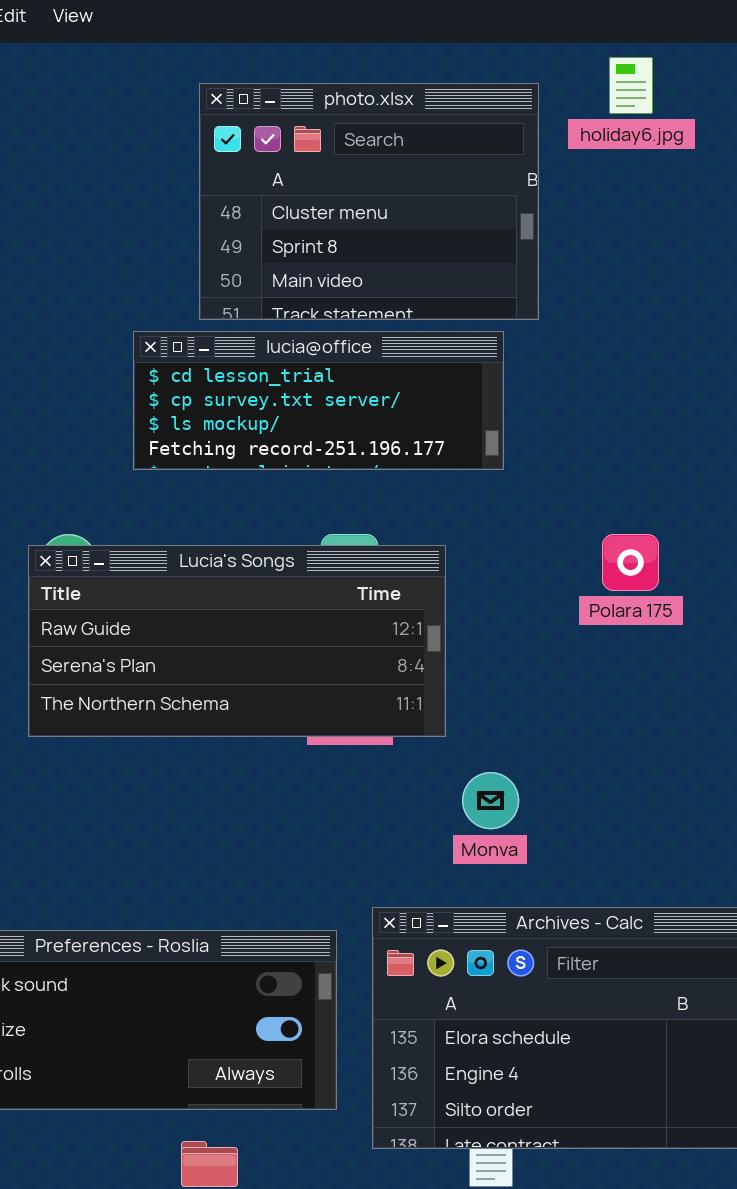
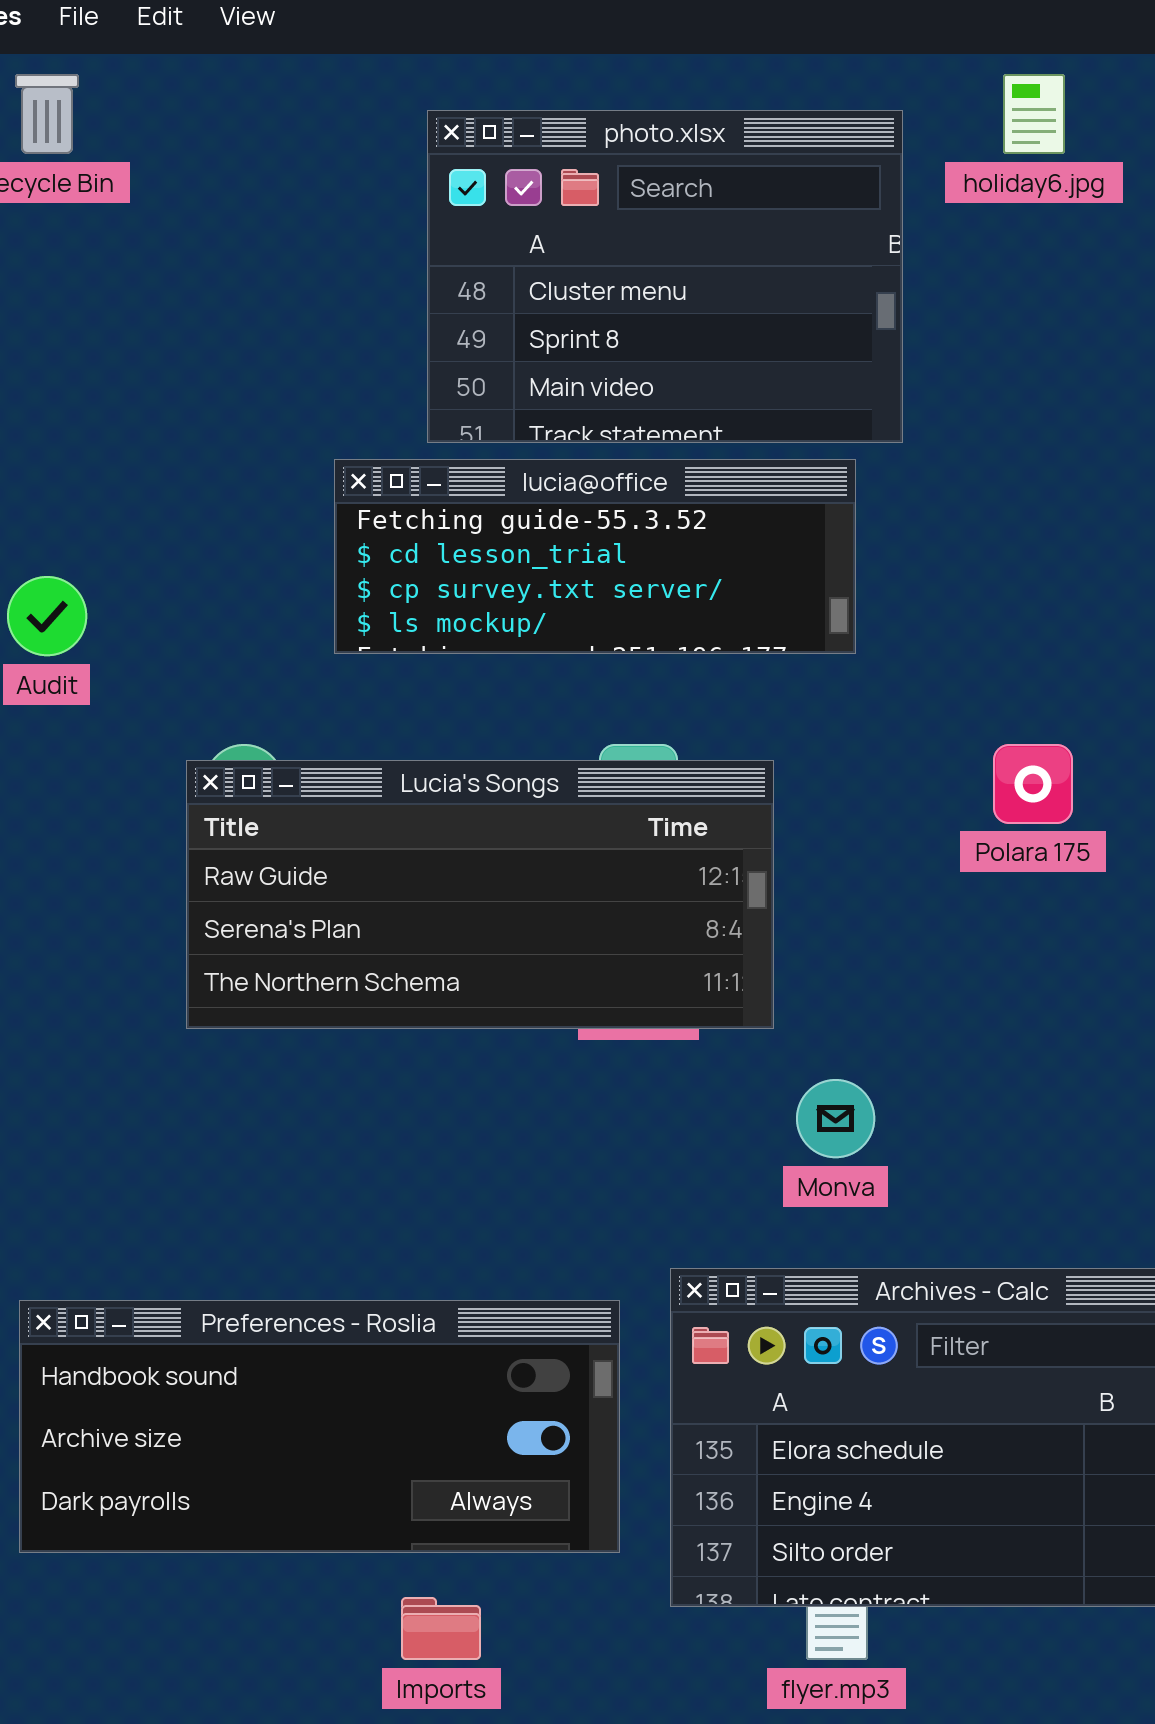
lucia@office: [133,331,504,470] -> [334,459,856,654], scrolled up 1 row

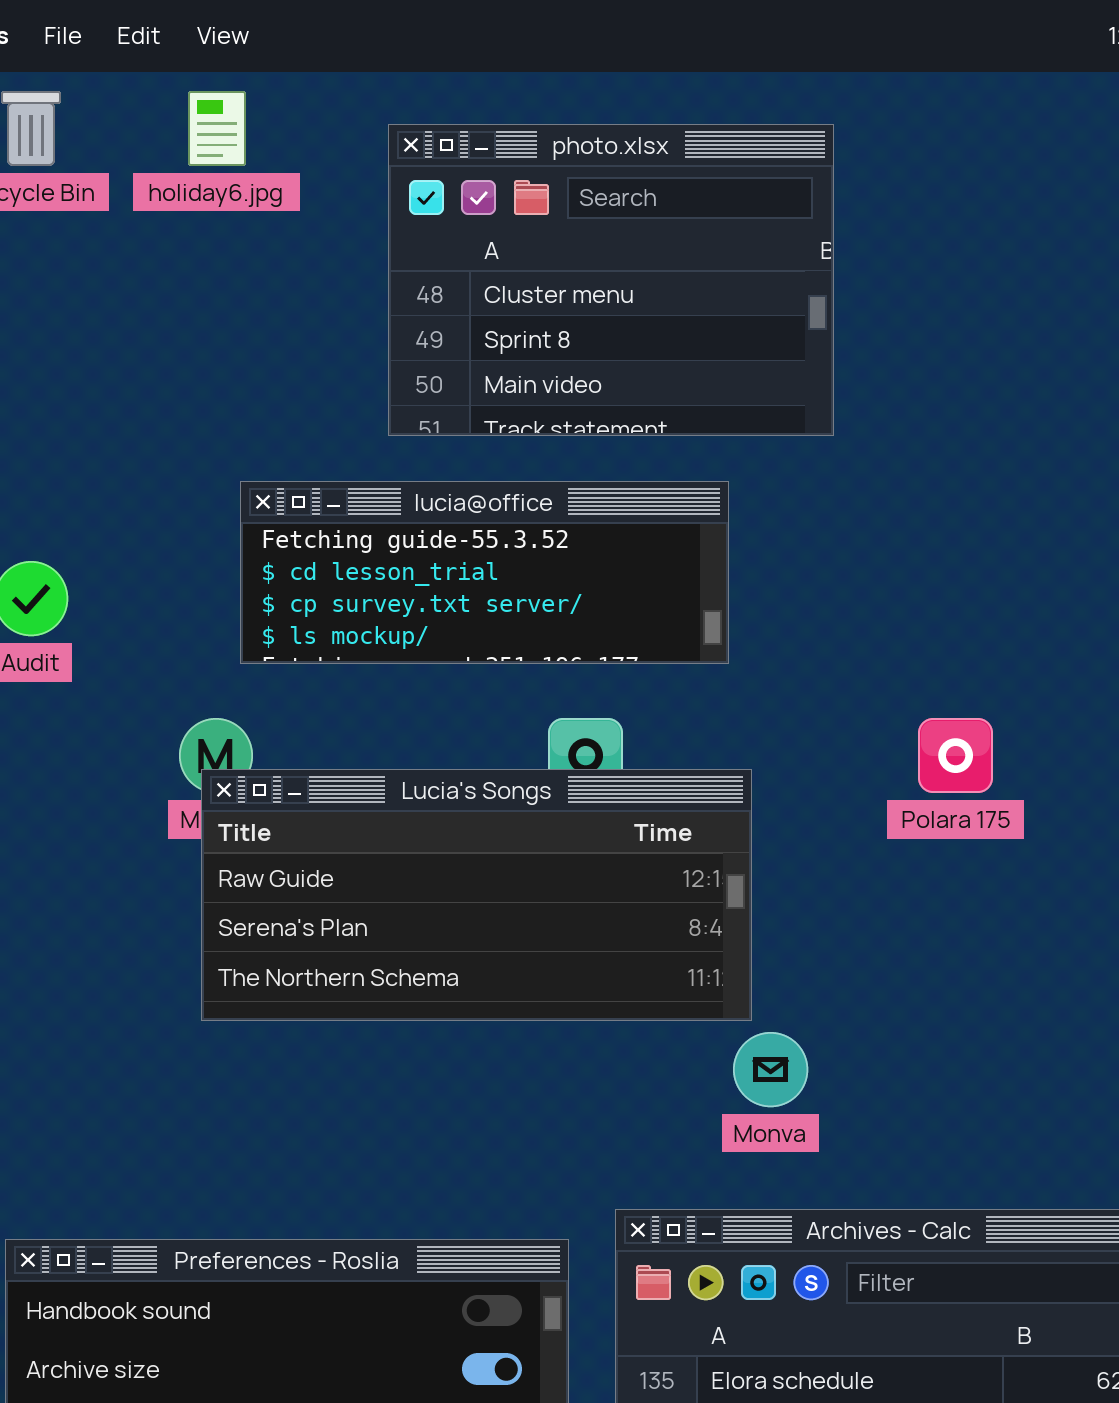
holiday6.jpg: [1003,74,1065,154] -> [188,91,246,166], moved
lucia@office: [334,459,856,654] -> [240,481,729,664], moved
Lucia's Songs: [186,760,774,1029] -> [201,769,752,1021], moved

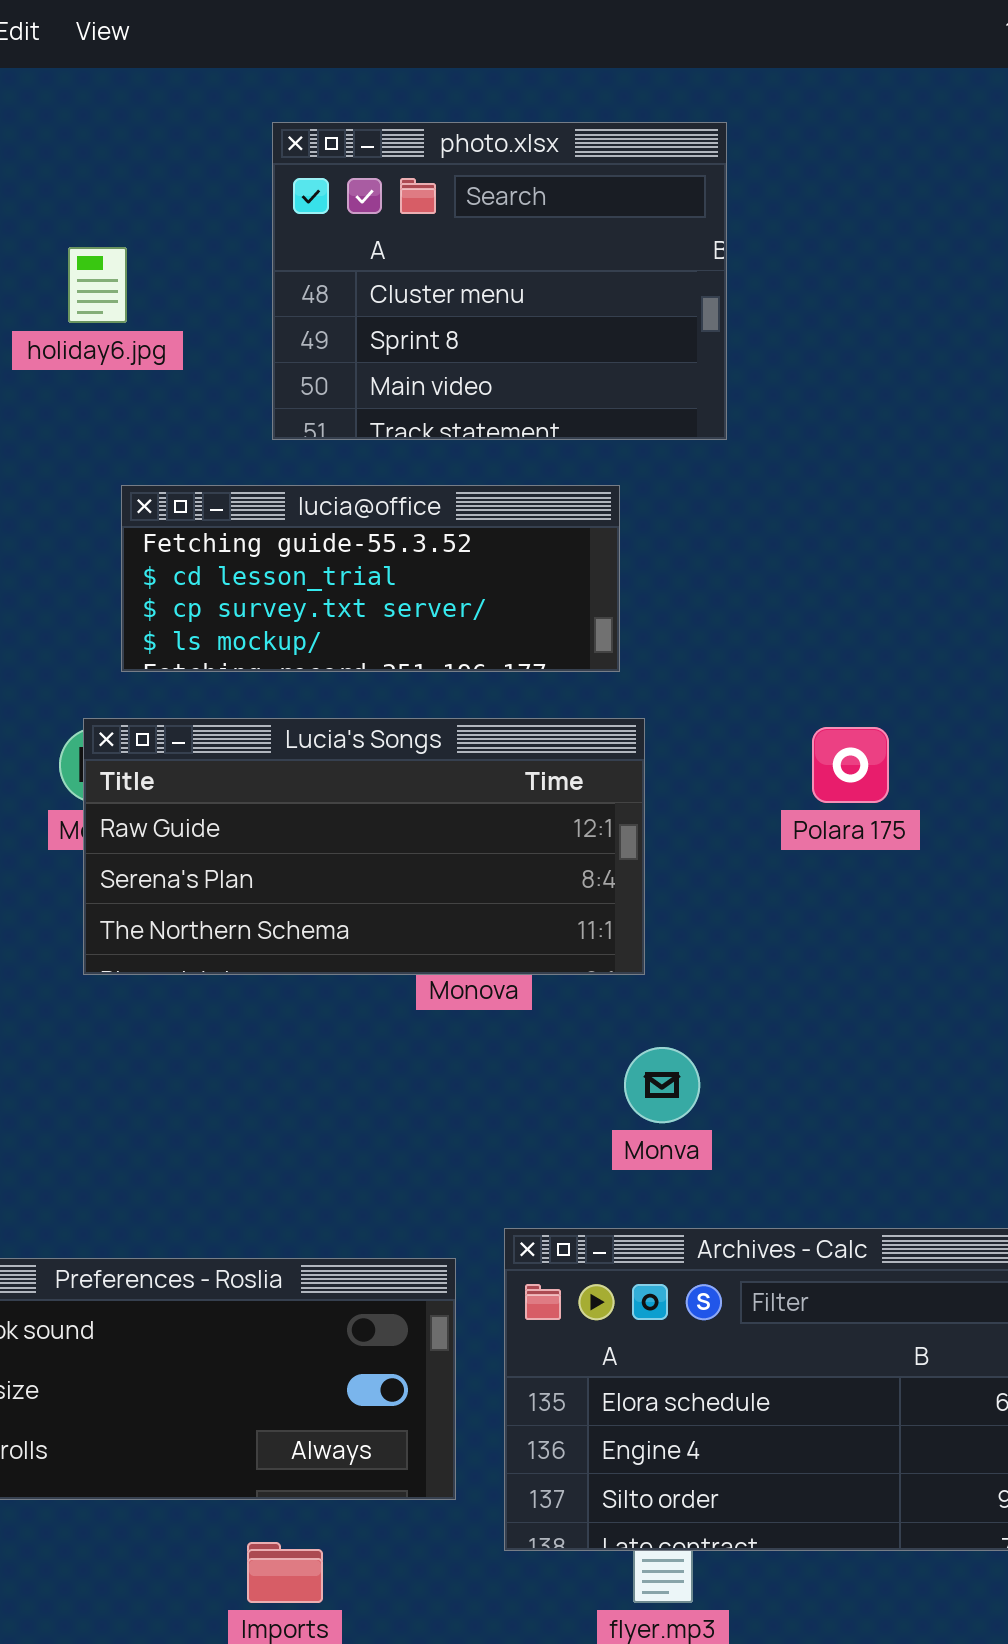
holiday6.jpg: [188,91,246,166] -> [68,247,127,323], moved
Lucia's Songs: [201,769,752,1021] -> [83,718,645,975], moved

